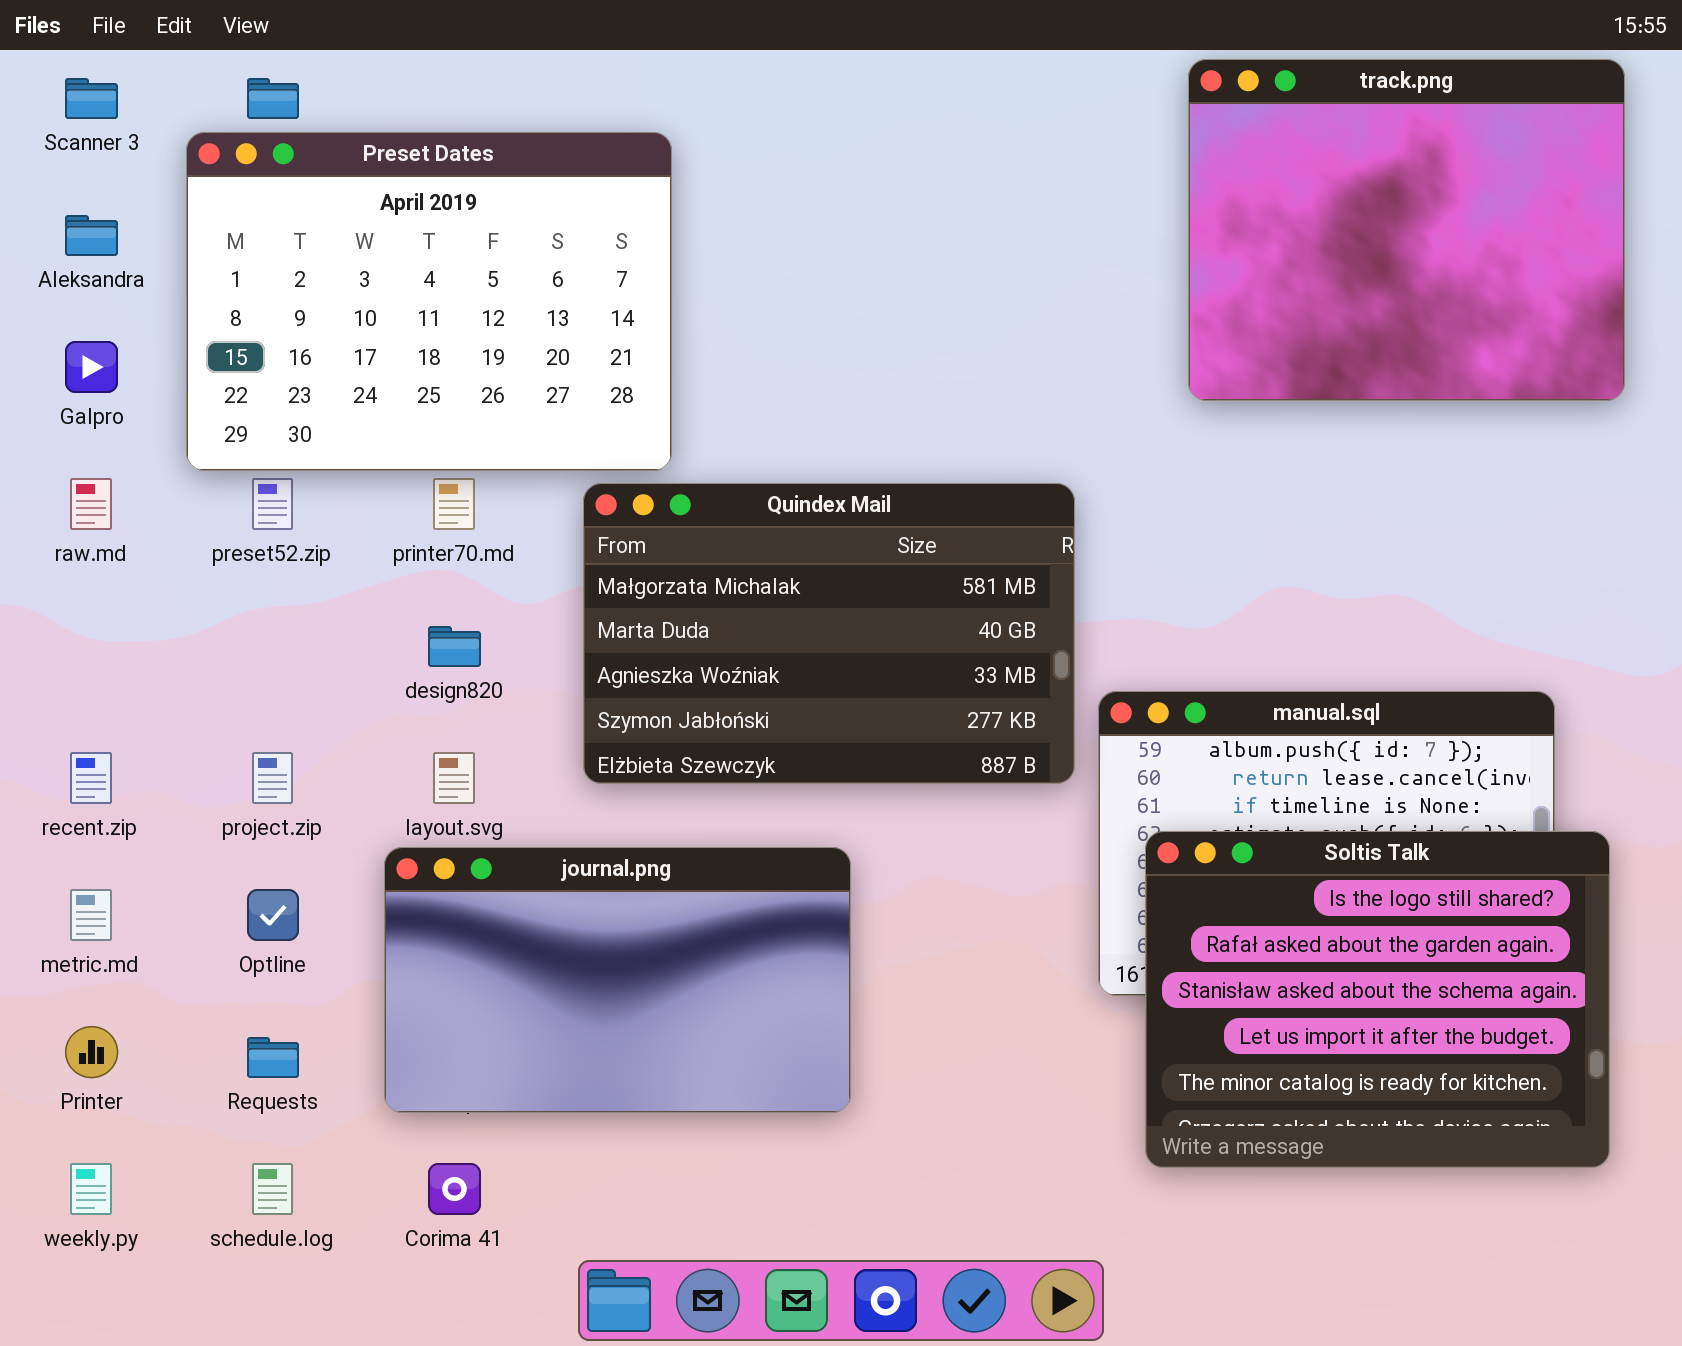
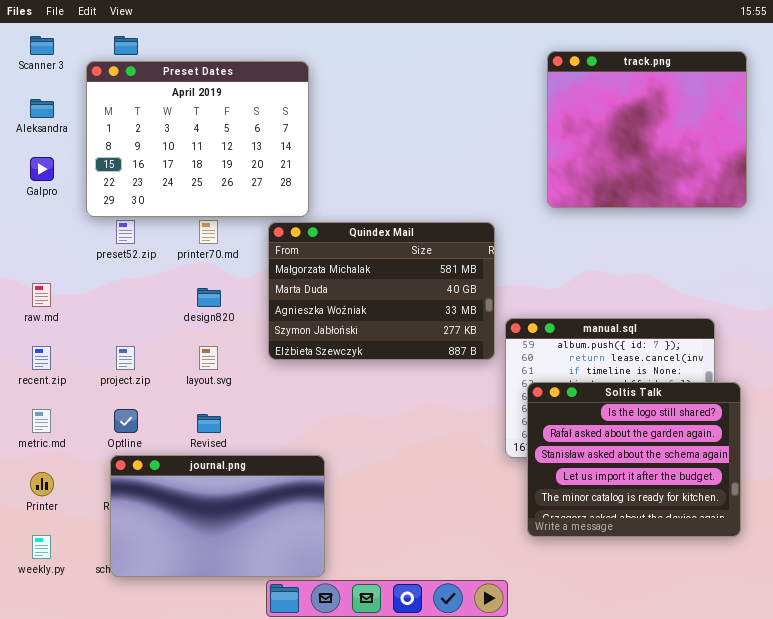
track.png: [1188,59,1625,401] -> [547,51,747,208], moved
raw.md: [70,478,112,530] -> [32,283,51,307], moved
journal.png: [384,847,851,1113] -> [110,455,325,577], moved

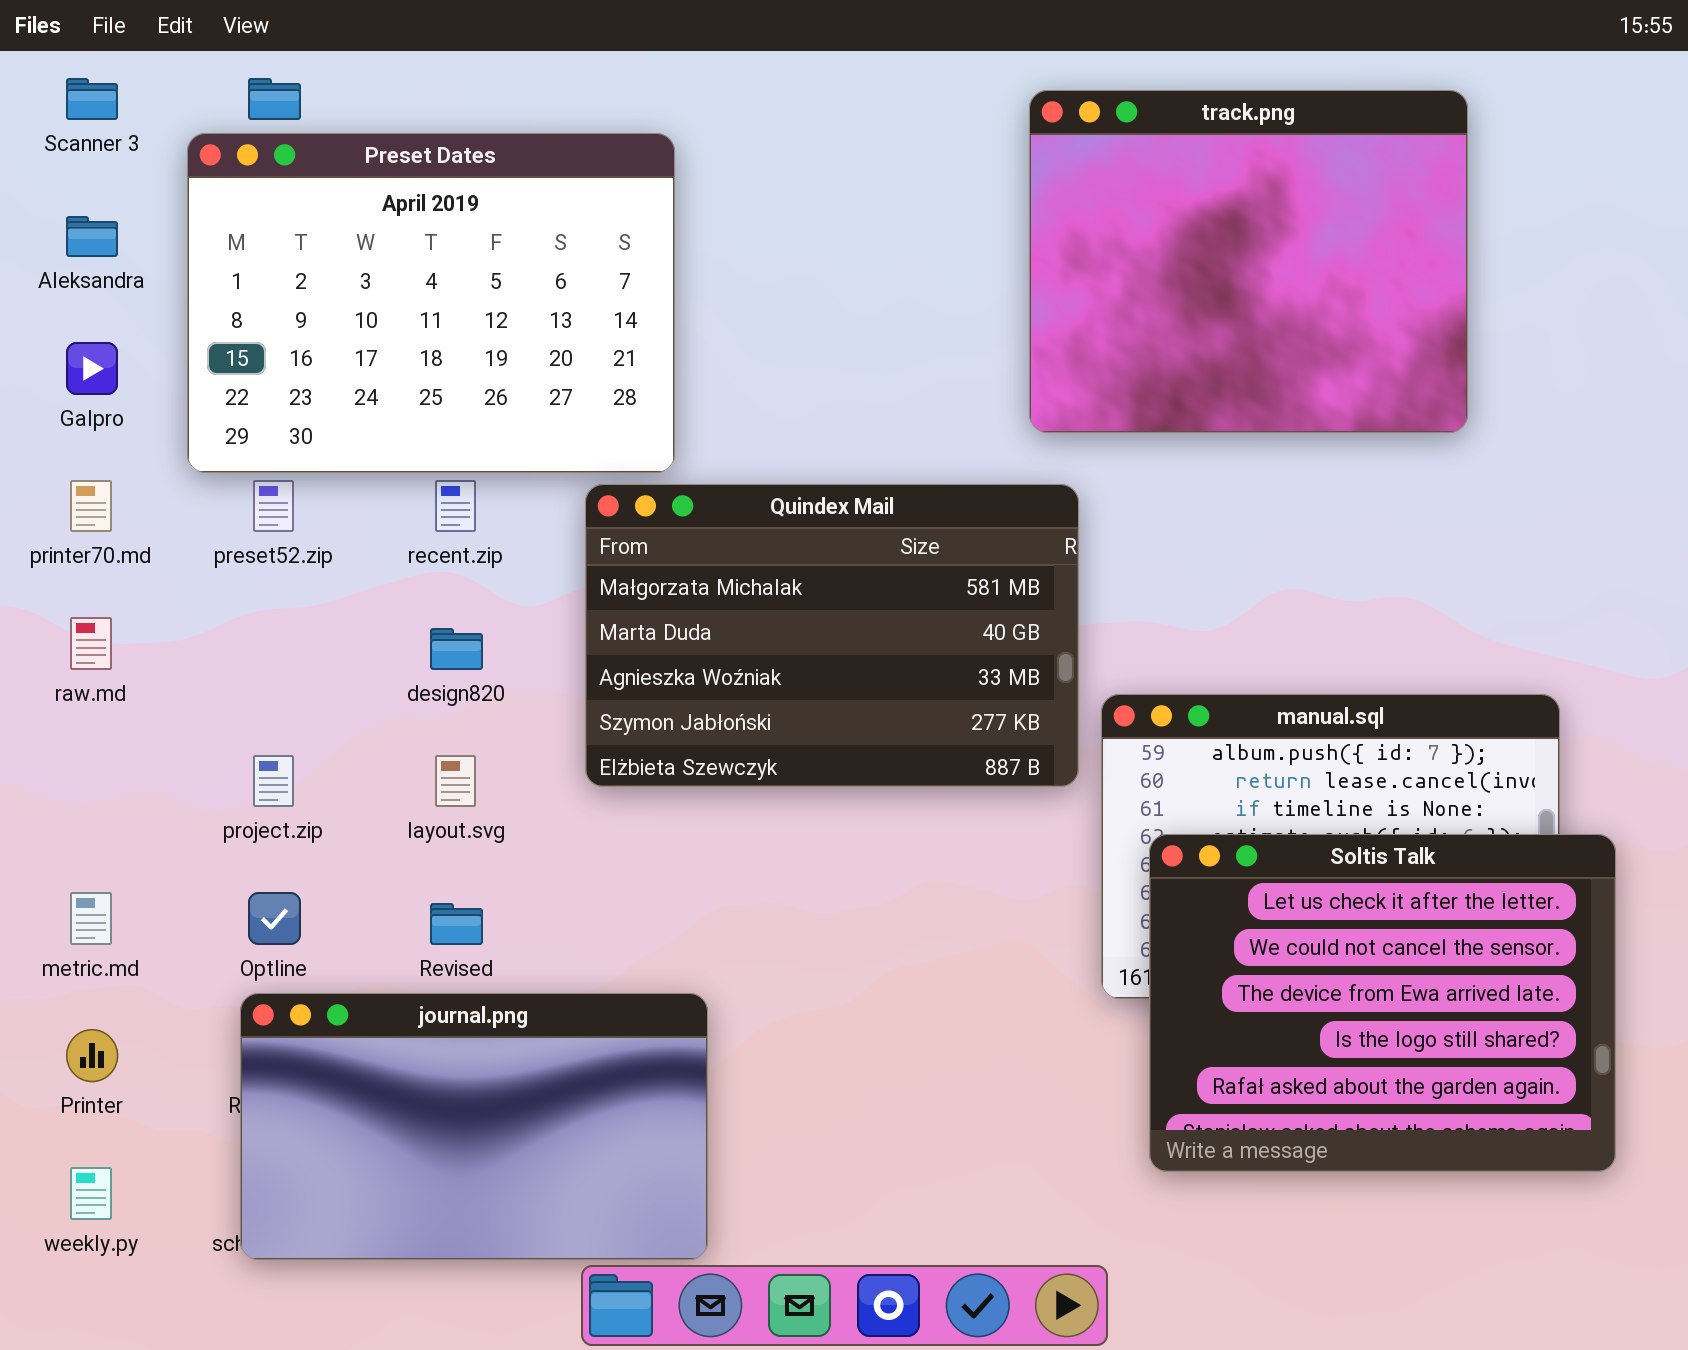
track.png: [547,51,747,208] -> [1029,90,1468,433], moved
printer70.md: [199,220,218,244] -> [70,480,112,532], moved
recent.zip: [32,346,51,370] -> [435,480,476,532], moved
Soltis Talk: [527,382,741,537] -> [1149,834,1616,1172], scrolled up 3 rows

